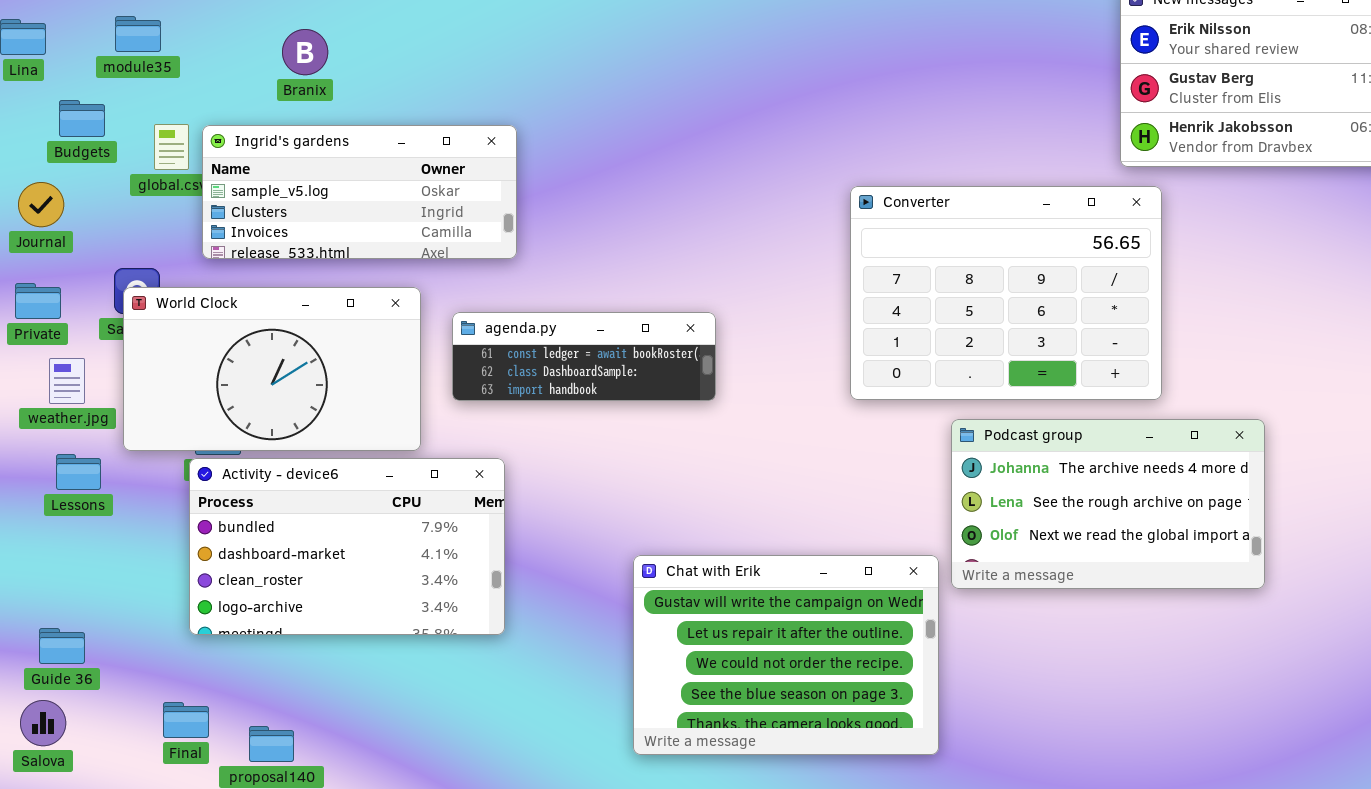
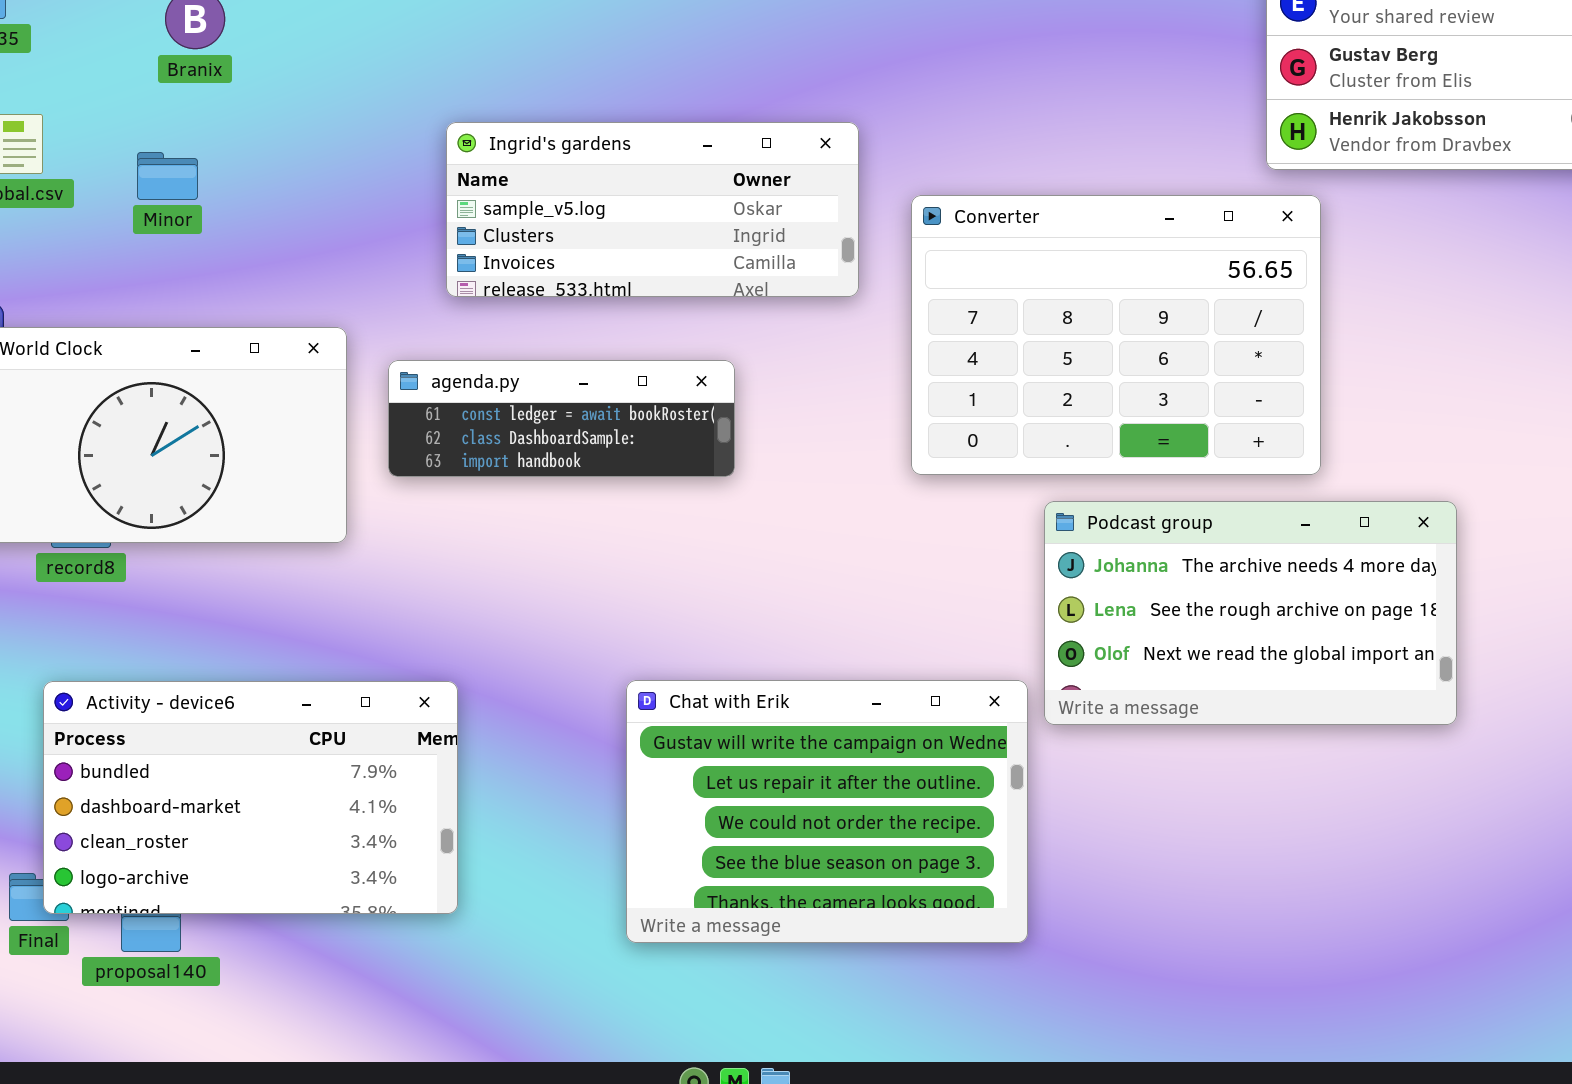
Ingrid's gardens: [202,125,517,259] -> [446,122,859,297], moved
Activity - device6: [189,458,505,635] -> [43,681,458,914], moved

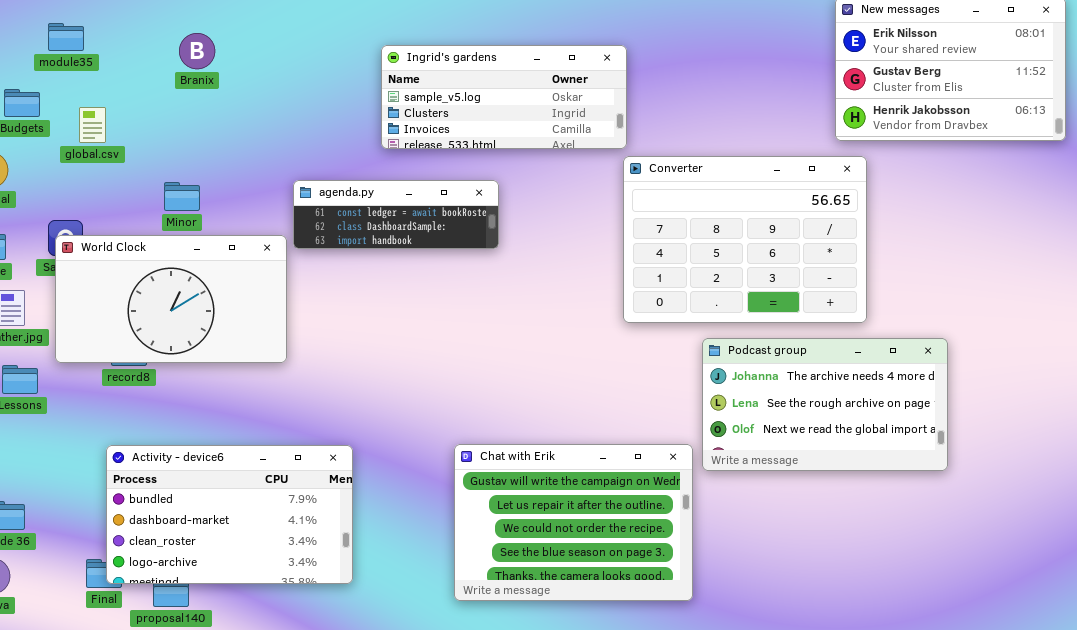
Ingrid's gardens: [446,122,859,297] -> [381,45,627,149], moved
Minor: [137,152,198,200] -> [164,182,200,211], moved
agenda.py: [388,360,735,477] -> [293,180,499,249], moved

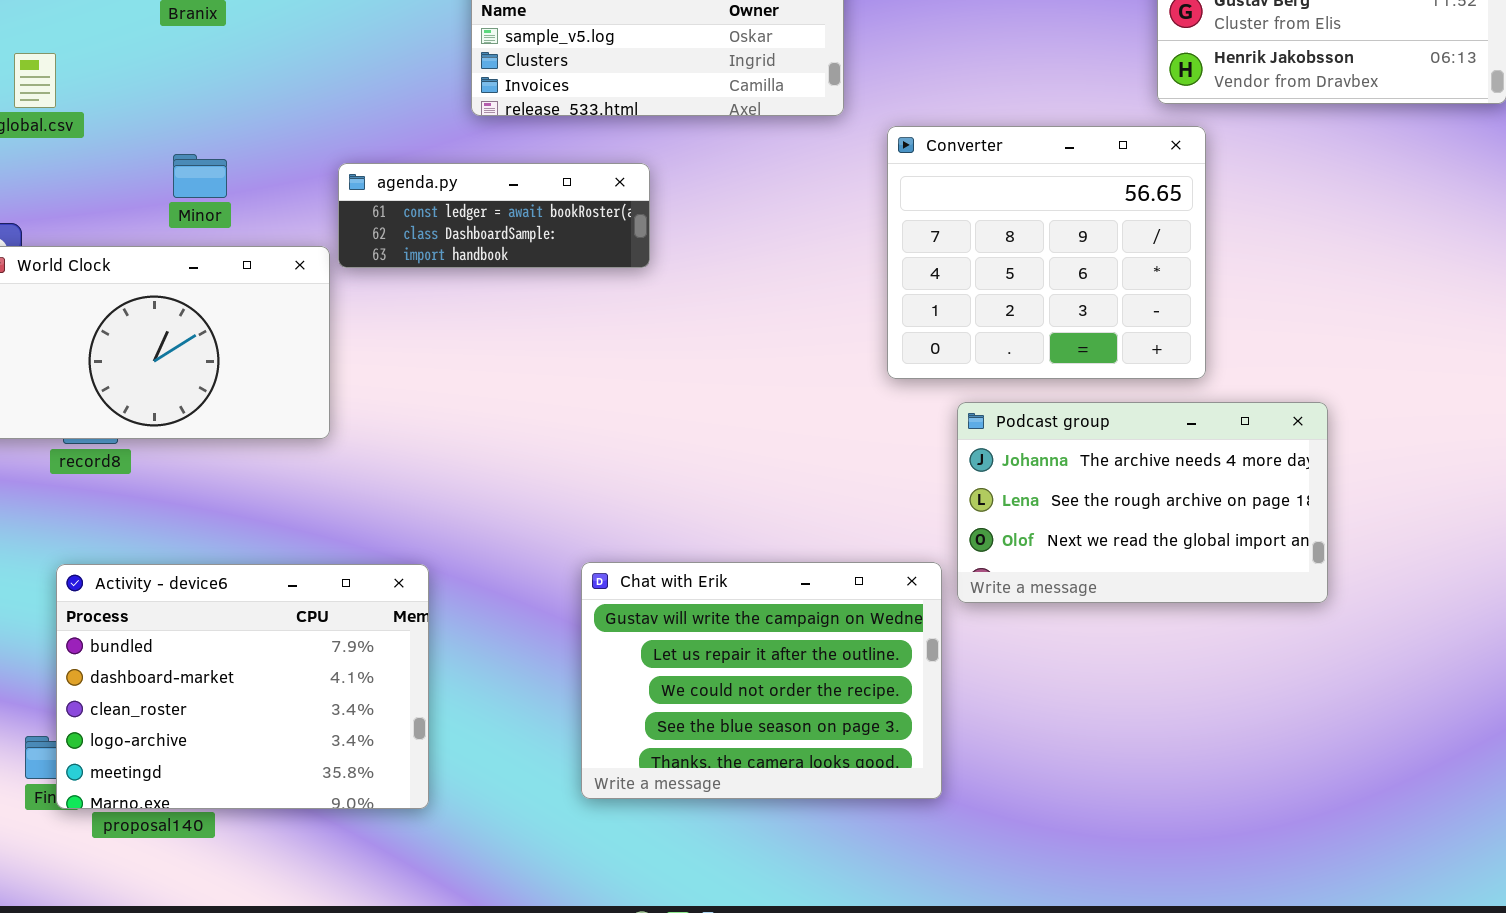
Converter: [623,156,867,323] -> [887,126,1206,379], resized
Minor: [164,182,200,211] -> [173,154,227,198], moved
Activity - device6: [106,445,353,584] -> [56,564,429,809], resized

